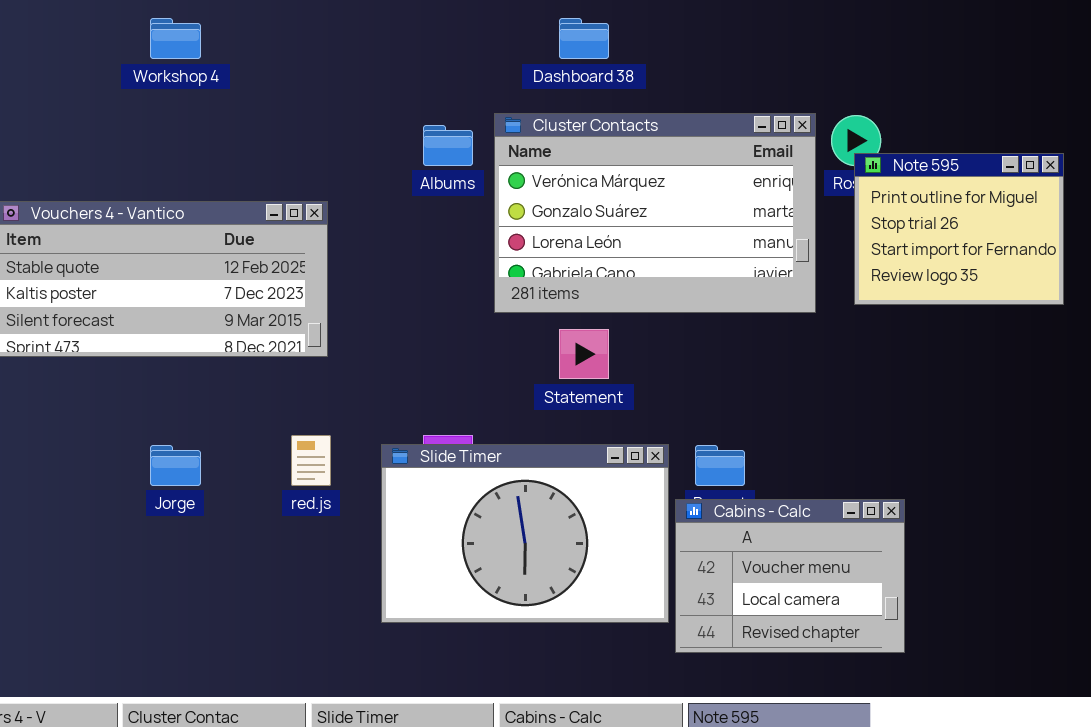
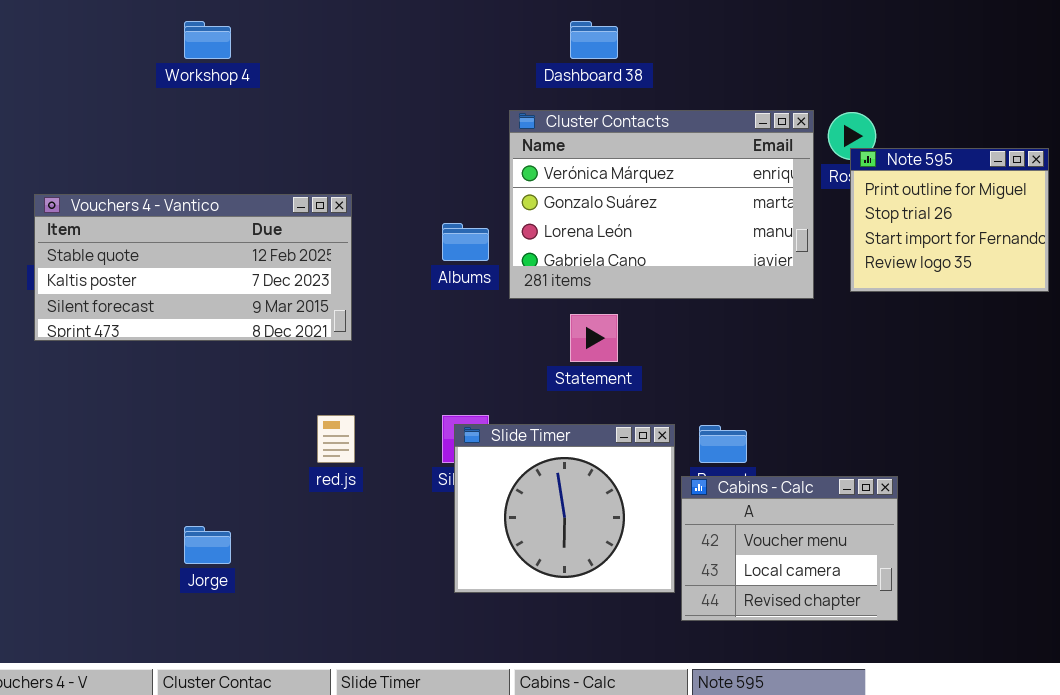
Albums: [423,125,473,166] -> [442,223,489,261], moved
Slide Timer: [381,444,669,623] -> [454,424,675,593], resized
Jorge: [150,445,201,486] -> [184,526,231,564], moved

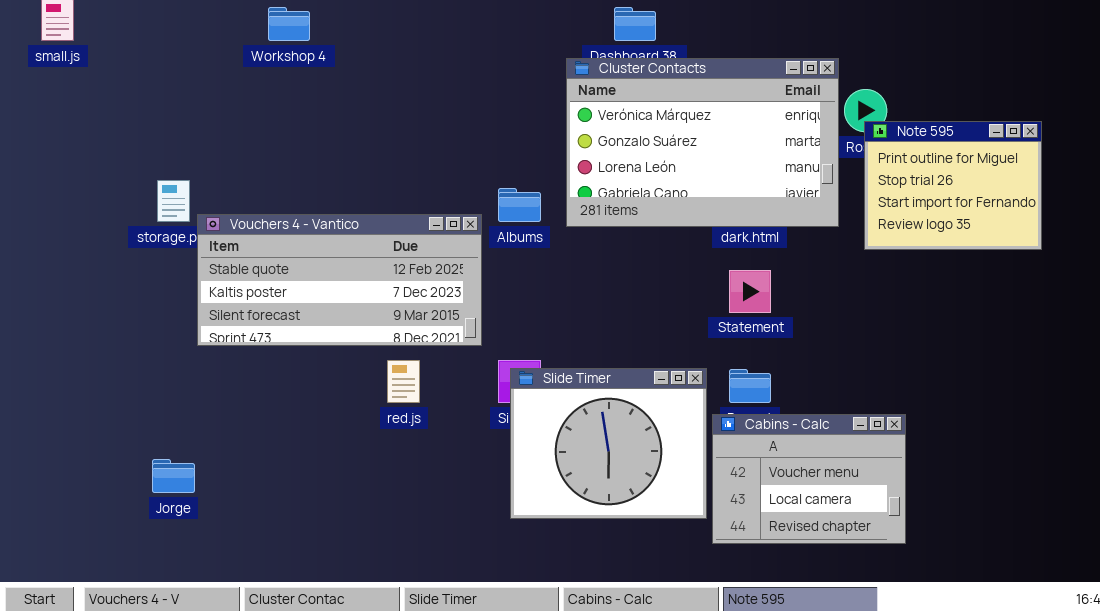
Cluster Contacts: [509,110,814,299] -> [566,58,839,227], moved
Vouchers 4 - Vantico: [34,194,352,341] -> [197,214,482,346], moved
Statement: [570,314,618,362] -> [729,270,771,313], moved
Jorge: [184,526,231,564] -> [152,459,195,493], moved

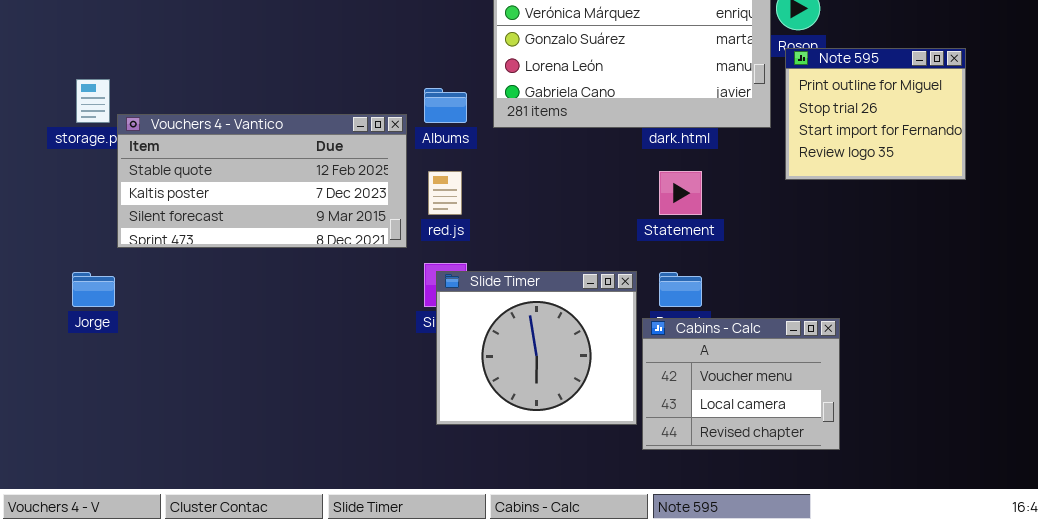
Note 595: [864,121,1042,250] -> [785,48,966,180], moved
red.js: [387,360,420,403] -> [428,171,462,215], moved
Jorge: [152,459,195,493] -> [72,272,115,307], moved

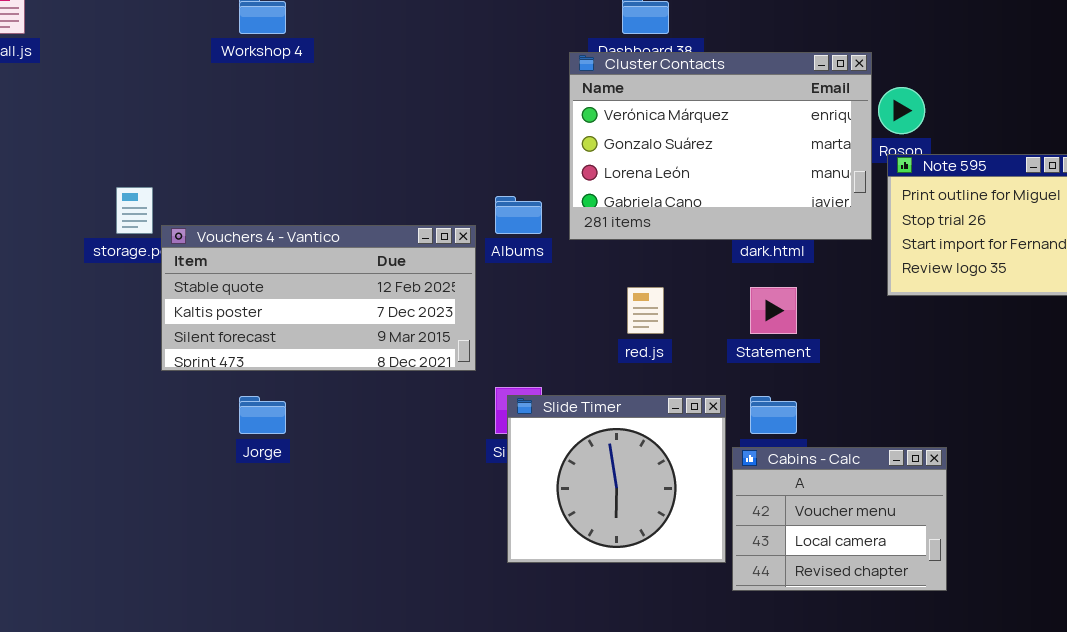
red.js: [428,171,462,215] -> [627,287,664,334], moved
Jorge: [72,272,115,307] -> [239,396,286,434], moved

